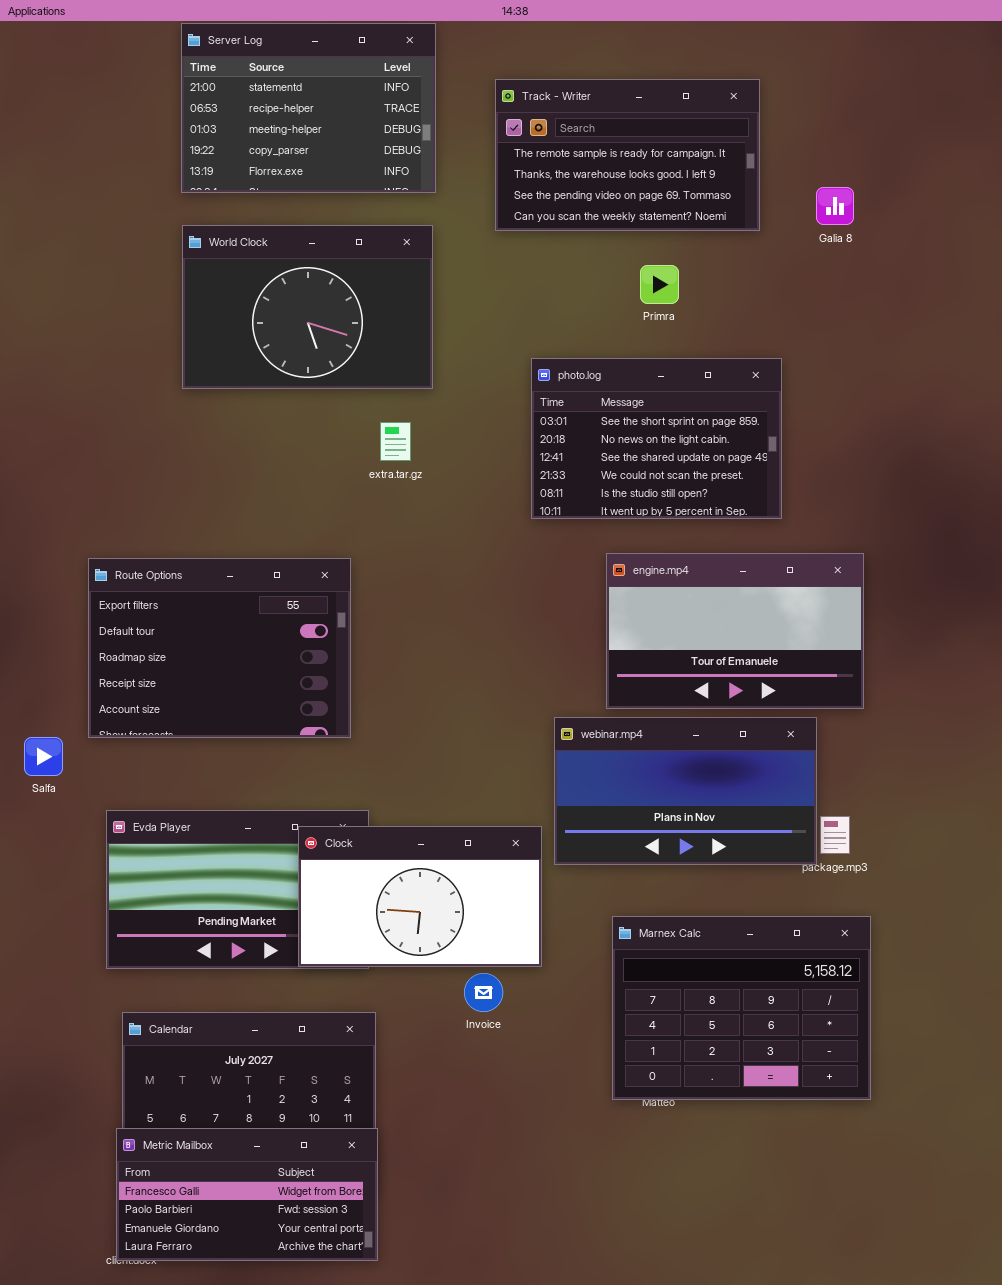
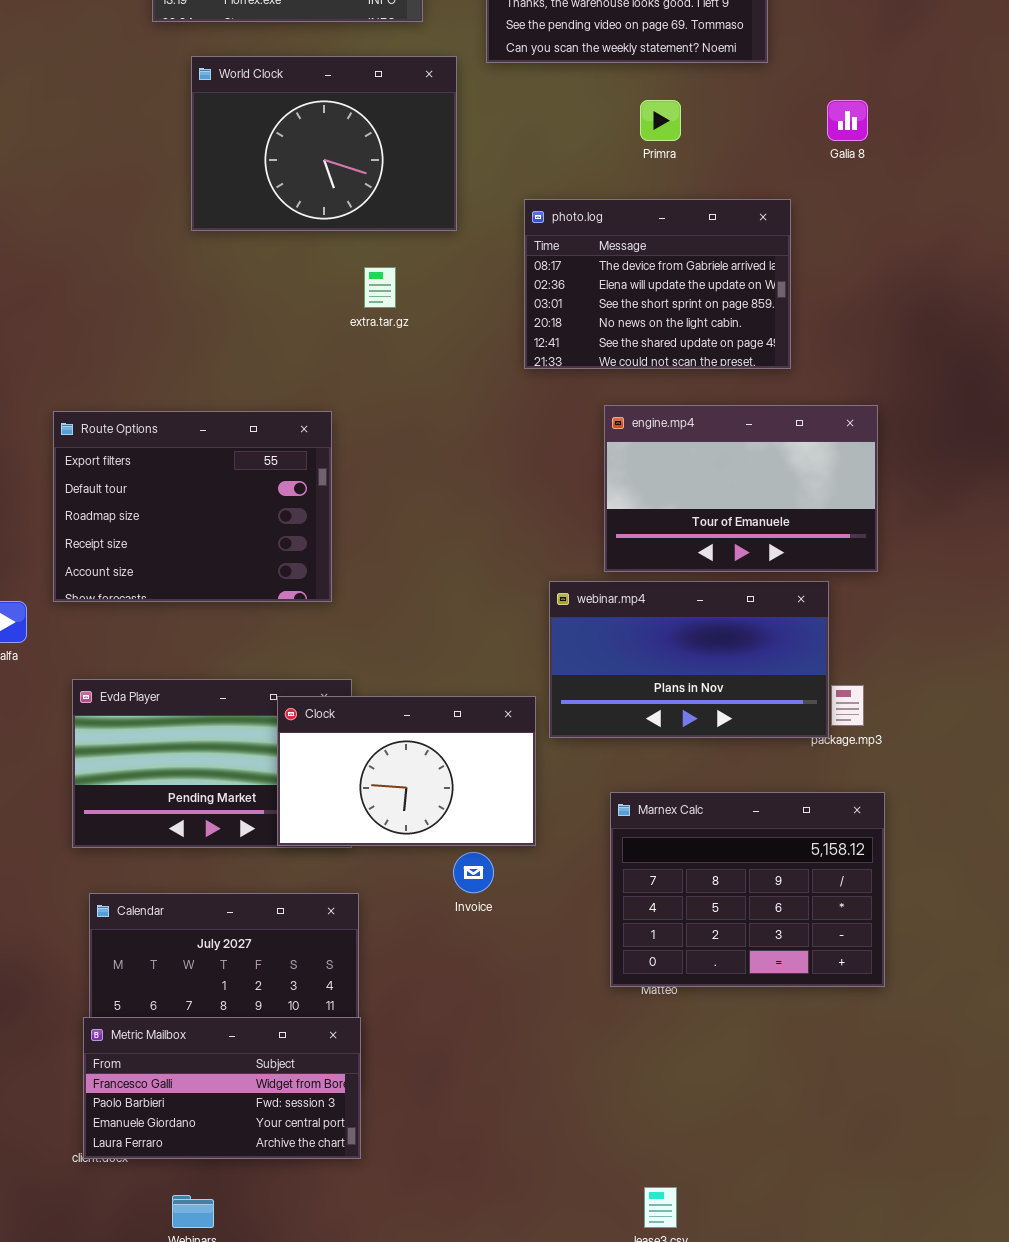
Galia 8: [816,187,854,225] -> [827,100,868,141], moved
World Clock: [182,225,433,389] -> [191,56,457,231], moved
photo.log: [531,358,782,519] -> [524,199,791,369], scrolled up 2 rows

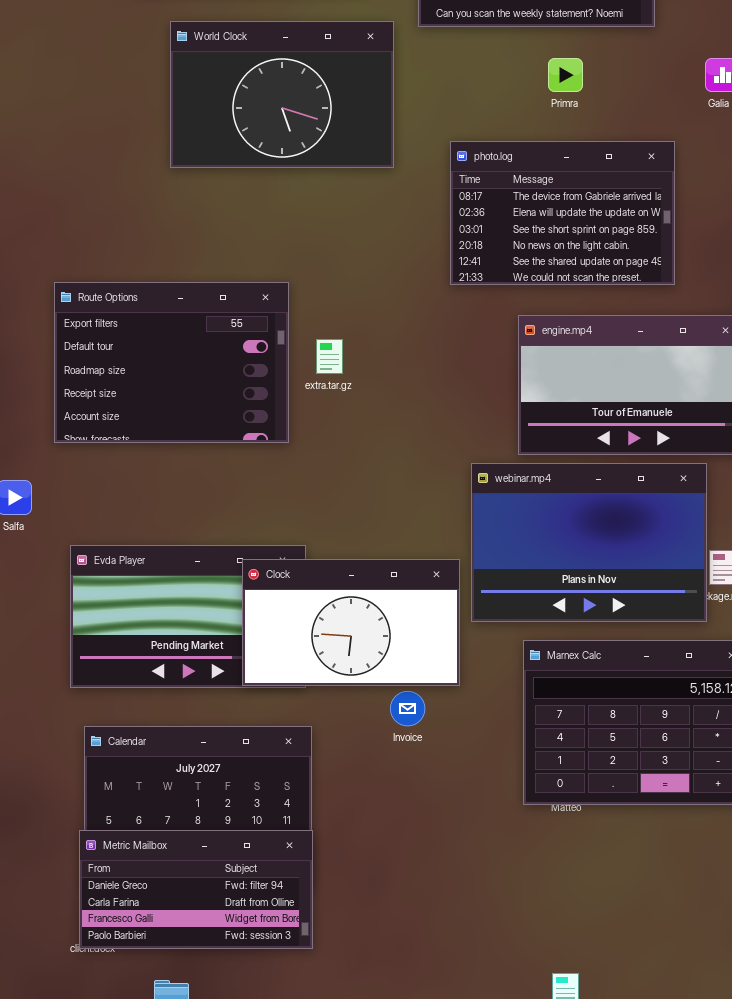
extra.tar.gz: [364,267,396,308] -> [316,339,343,374], moved
Route Options: [53,411,332,602] -> [54,282,289,443], moved
webinar.mp4: [549,581,829,738] -> [471,463,707,622], resized
Metric Mailbox: [83,1017,361,1159] -> [79,830,313,949], scrolled up 2 rows

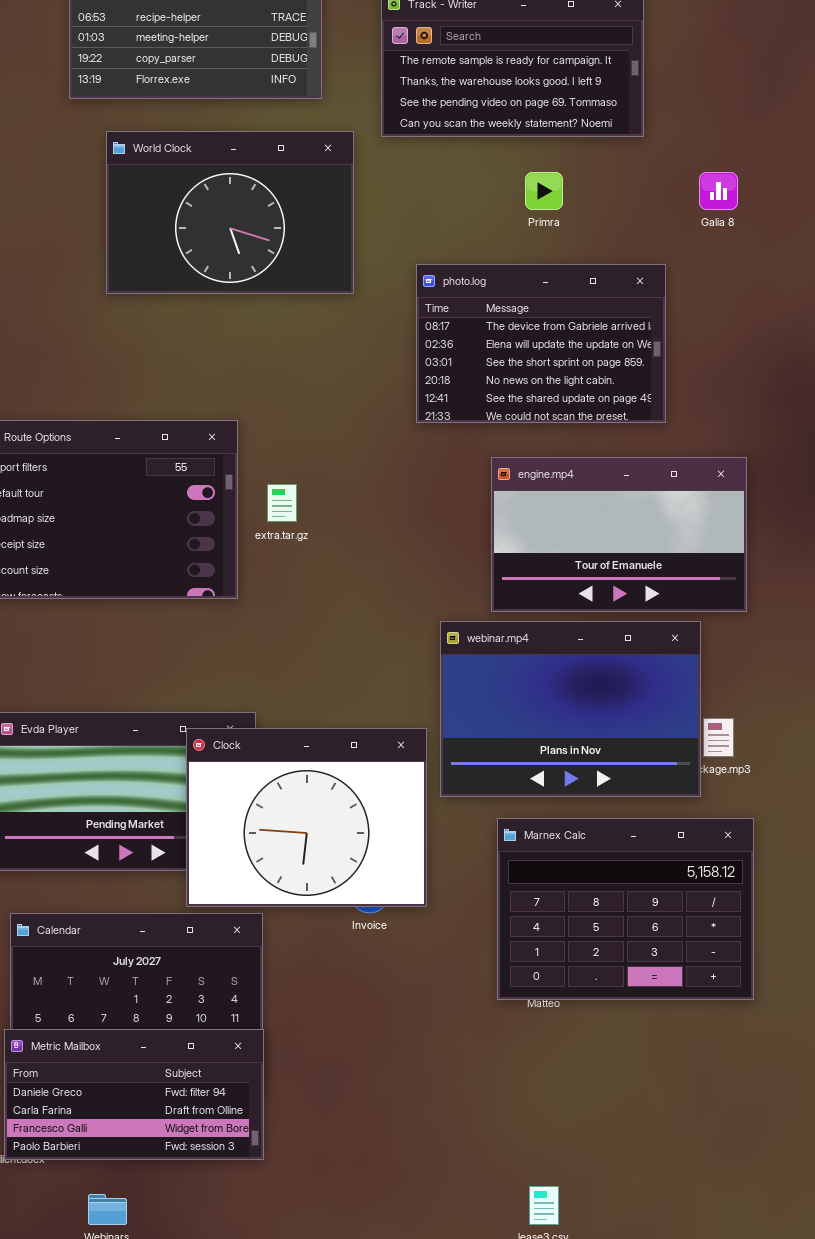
Clock: [242,559,460,686] -> [186,728,427,907], resized

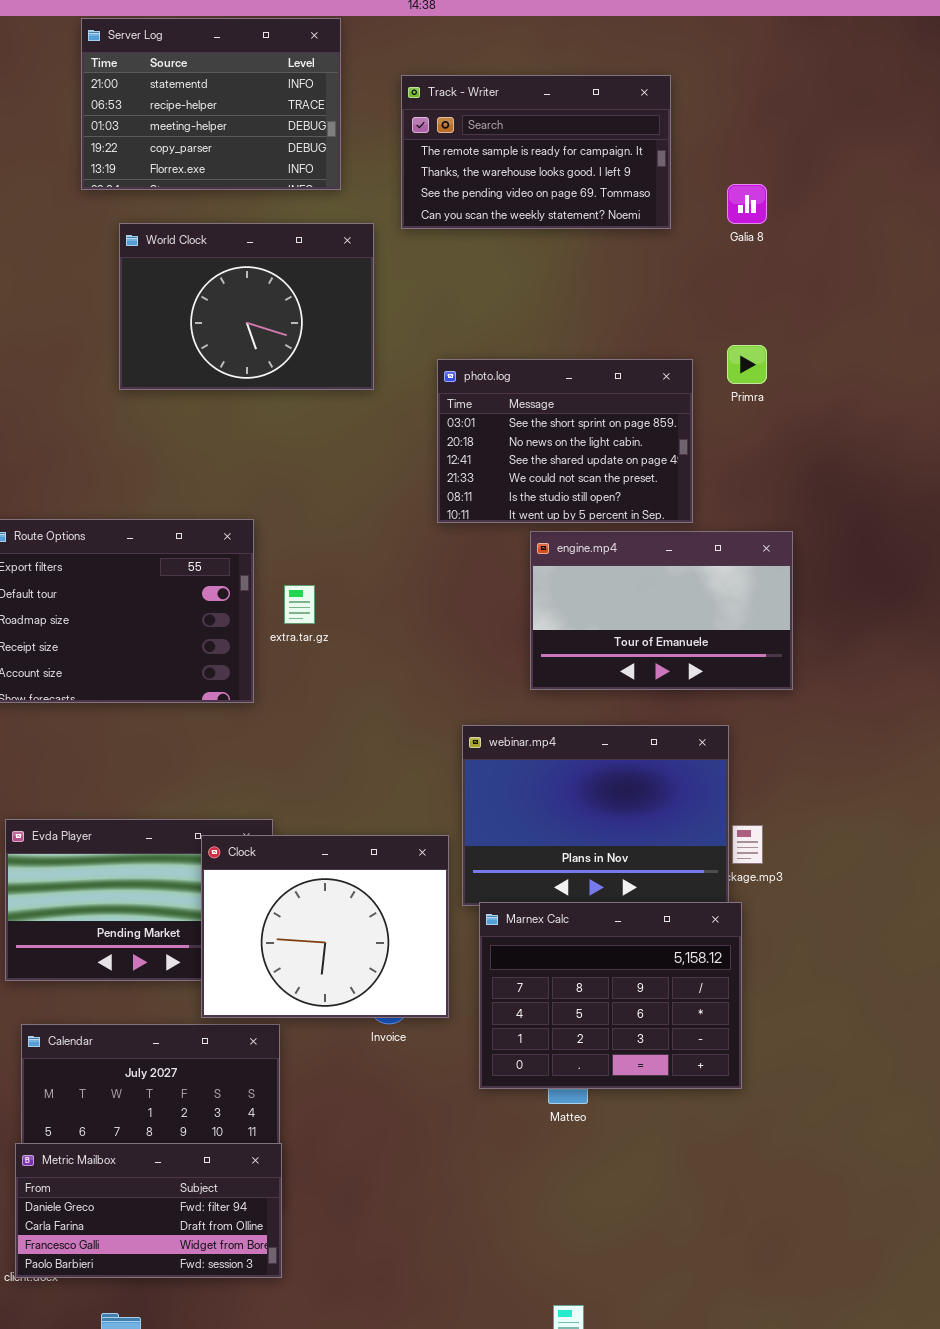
Primra: [525,172,563,210] -> [727,345,767,384], moved
Galia 8: [699,172,738,210] -> [727,184,767,224], moved
photo.log: [416,264,666,423] -> [437,359,693,523], scrolled down 2 rows
engine.mp4: [491,457,747,612] -> [530,531,793,690], moved
Marnex Calc: [497,818,754,1000] -> [479,902,742,1089], moved

